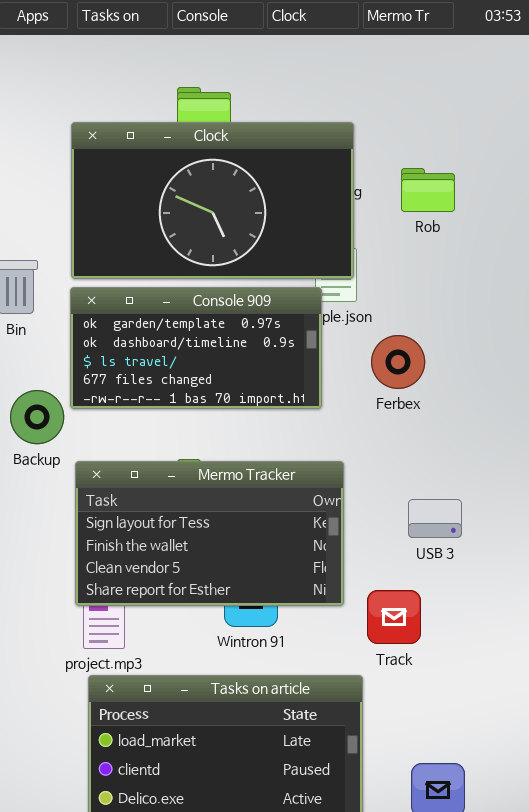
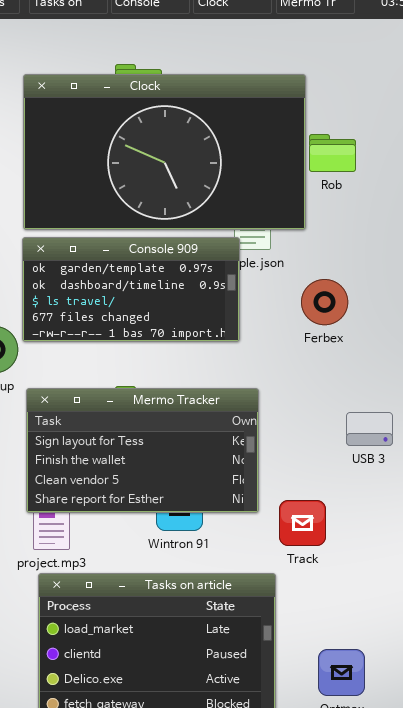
Clock: [71,122,354,279] -> [23,74,306,230], resized
Ferbex: [371,335,425,389] -> [301,279,348,325], moved
USB 3: [408,499,462,538] -> [346,412,393,446], moved

